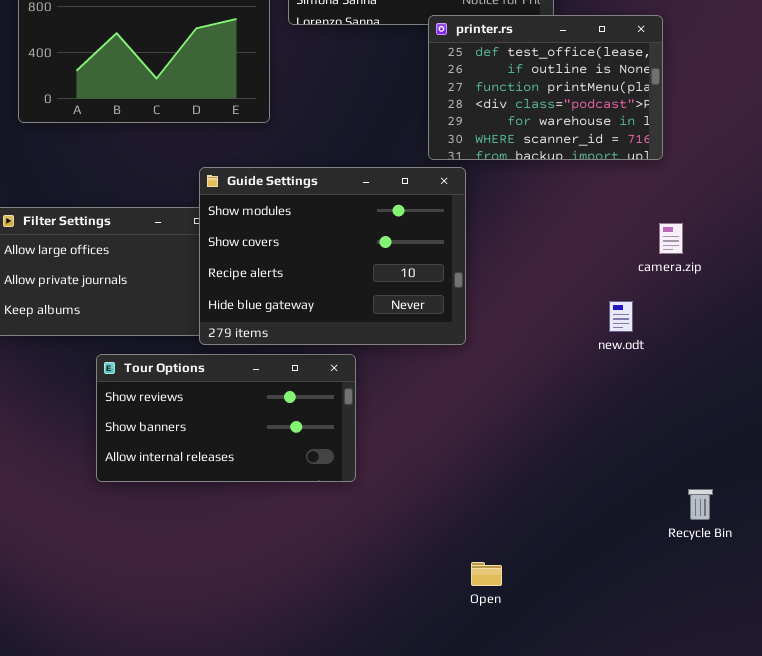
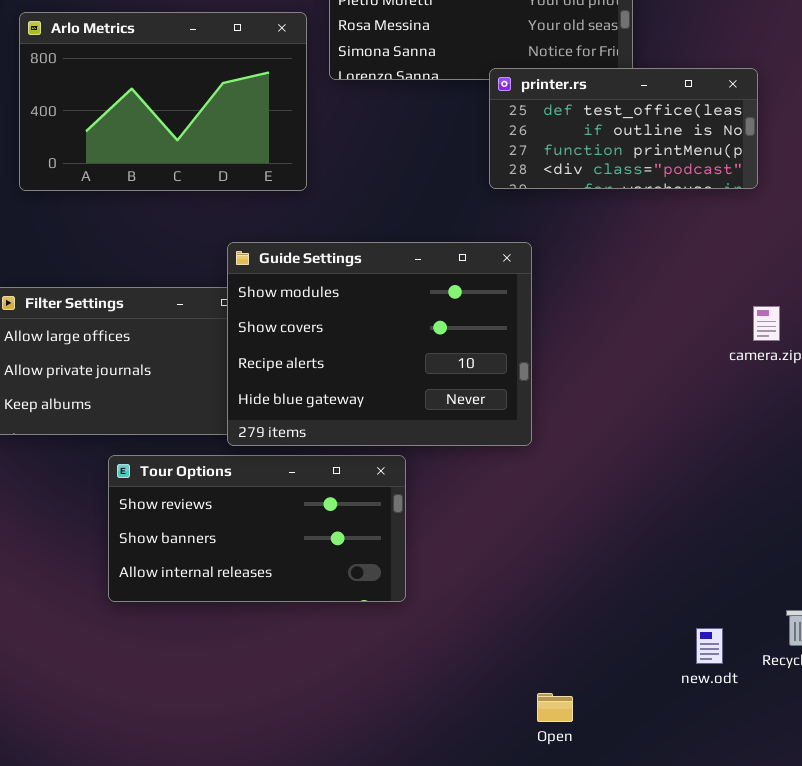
printer.rs: [428,15,663,160] -> [489,68,758,189], resized
new.odt: [609,301,633,332] -> [696,628,723,664], moved

